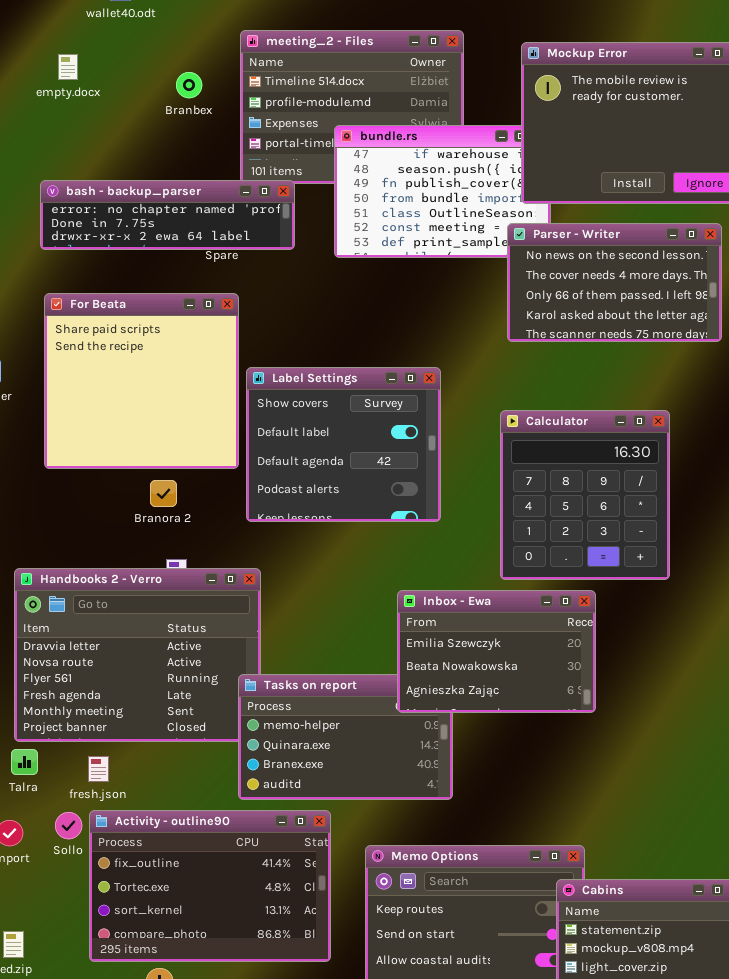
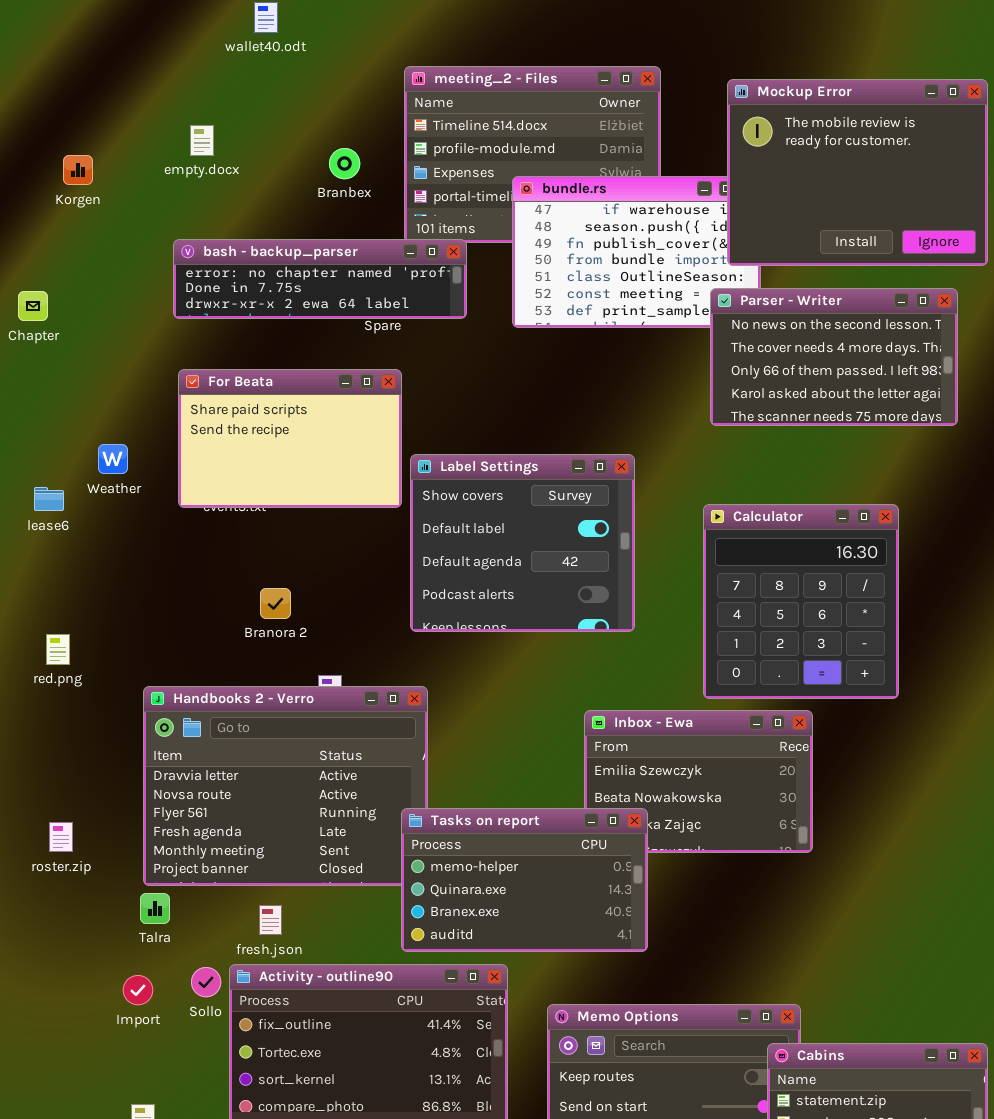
empty.docx: [58,54,78,80] -> [190,125,214,156], moved
Branbex: [176,72,202,98] -> [329,148,360,179], moved
For Beata: [44,293,239,469] -> [178,369,402,508], resized
Branora 2: [150,480,177,507] -> [260,588,291,619], moved
Tasks on report: [238,674,453,800] -> [401,808,648,952], raised
fresh.json: [88,756,109,782] -> [259,905,282,935], moved

